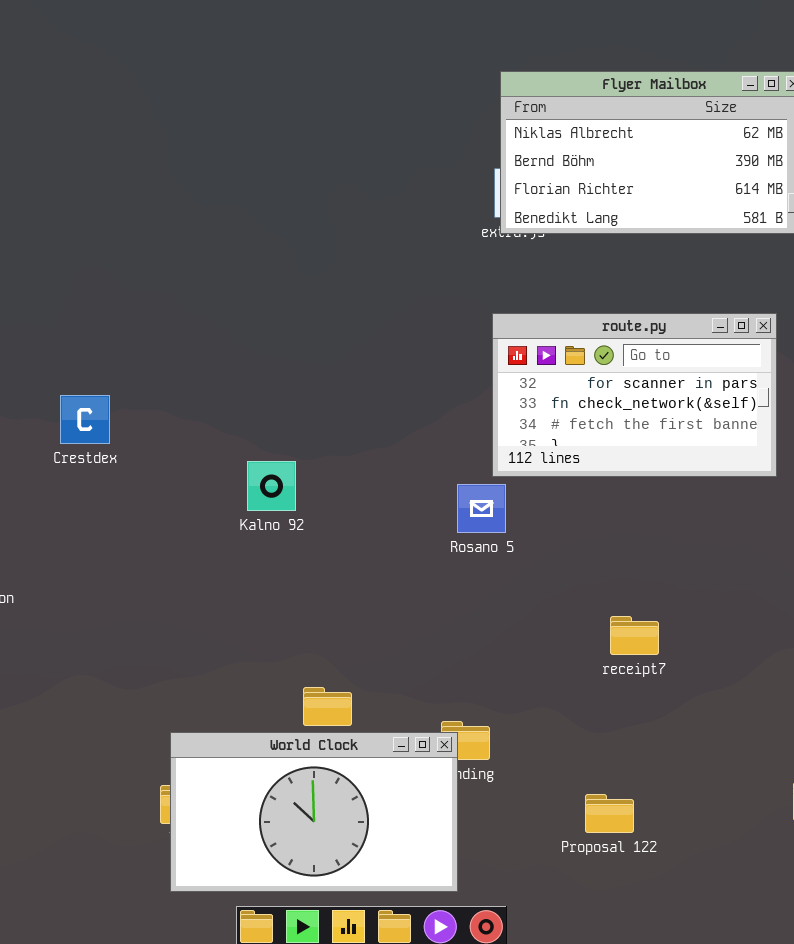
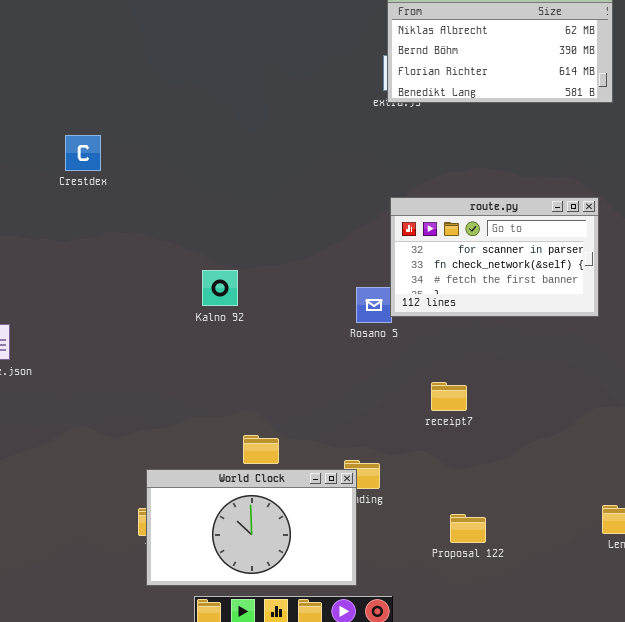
route.py: [492,313,777,477] -> [390,197,599,317], moved
Crestdex: [60,395,110,444] -> [65,135,101,171], moved
receipt7: [610,616,659,655] -> [431,382,467,411], moved

